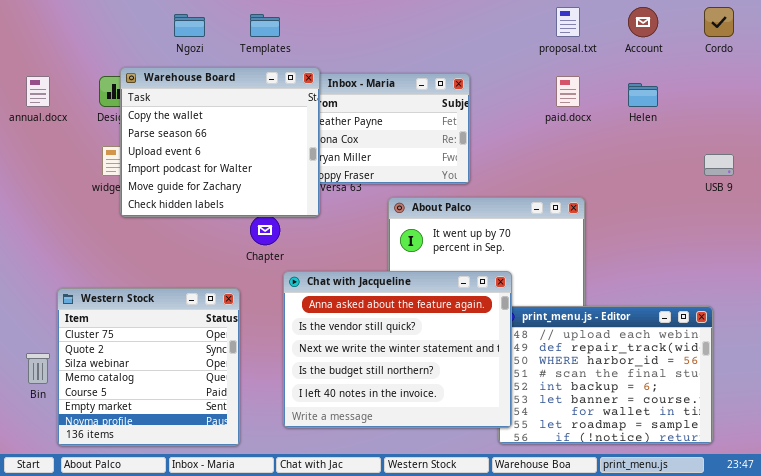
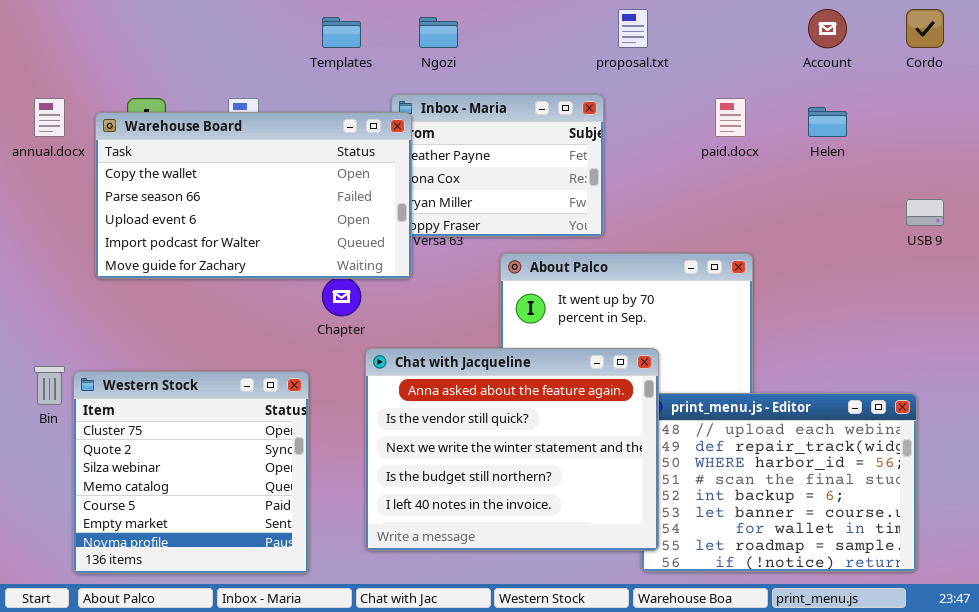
proposal.txt: [556,7,580,37] -> [618,9,648,48], moved
Ngozi: [174,14,205,37] -> [419,17,458,48], moved
Warehouse Board: [120,67,320,217] -> [95,112,412,279], resized
Bin: [26,353,50,384] -> [34,366,65,405], moved

